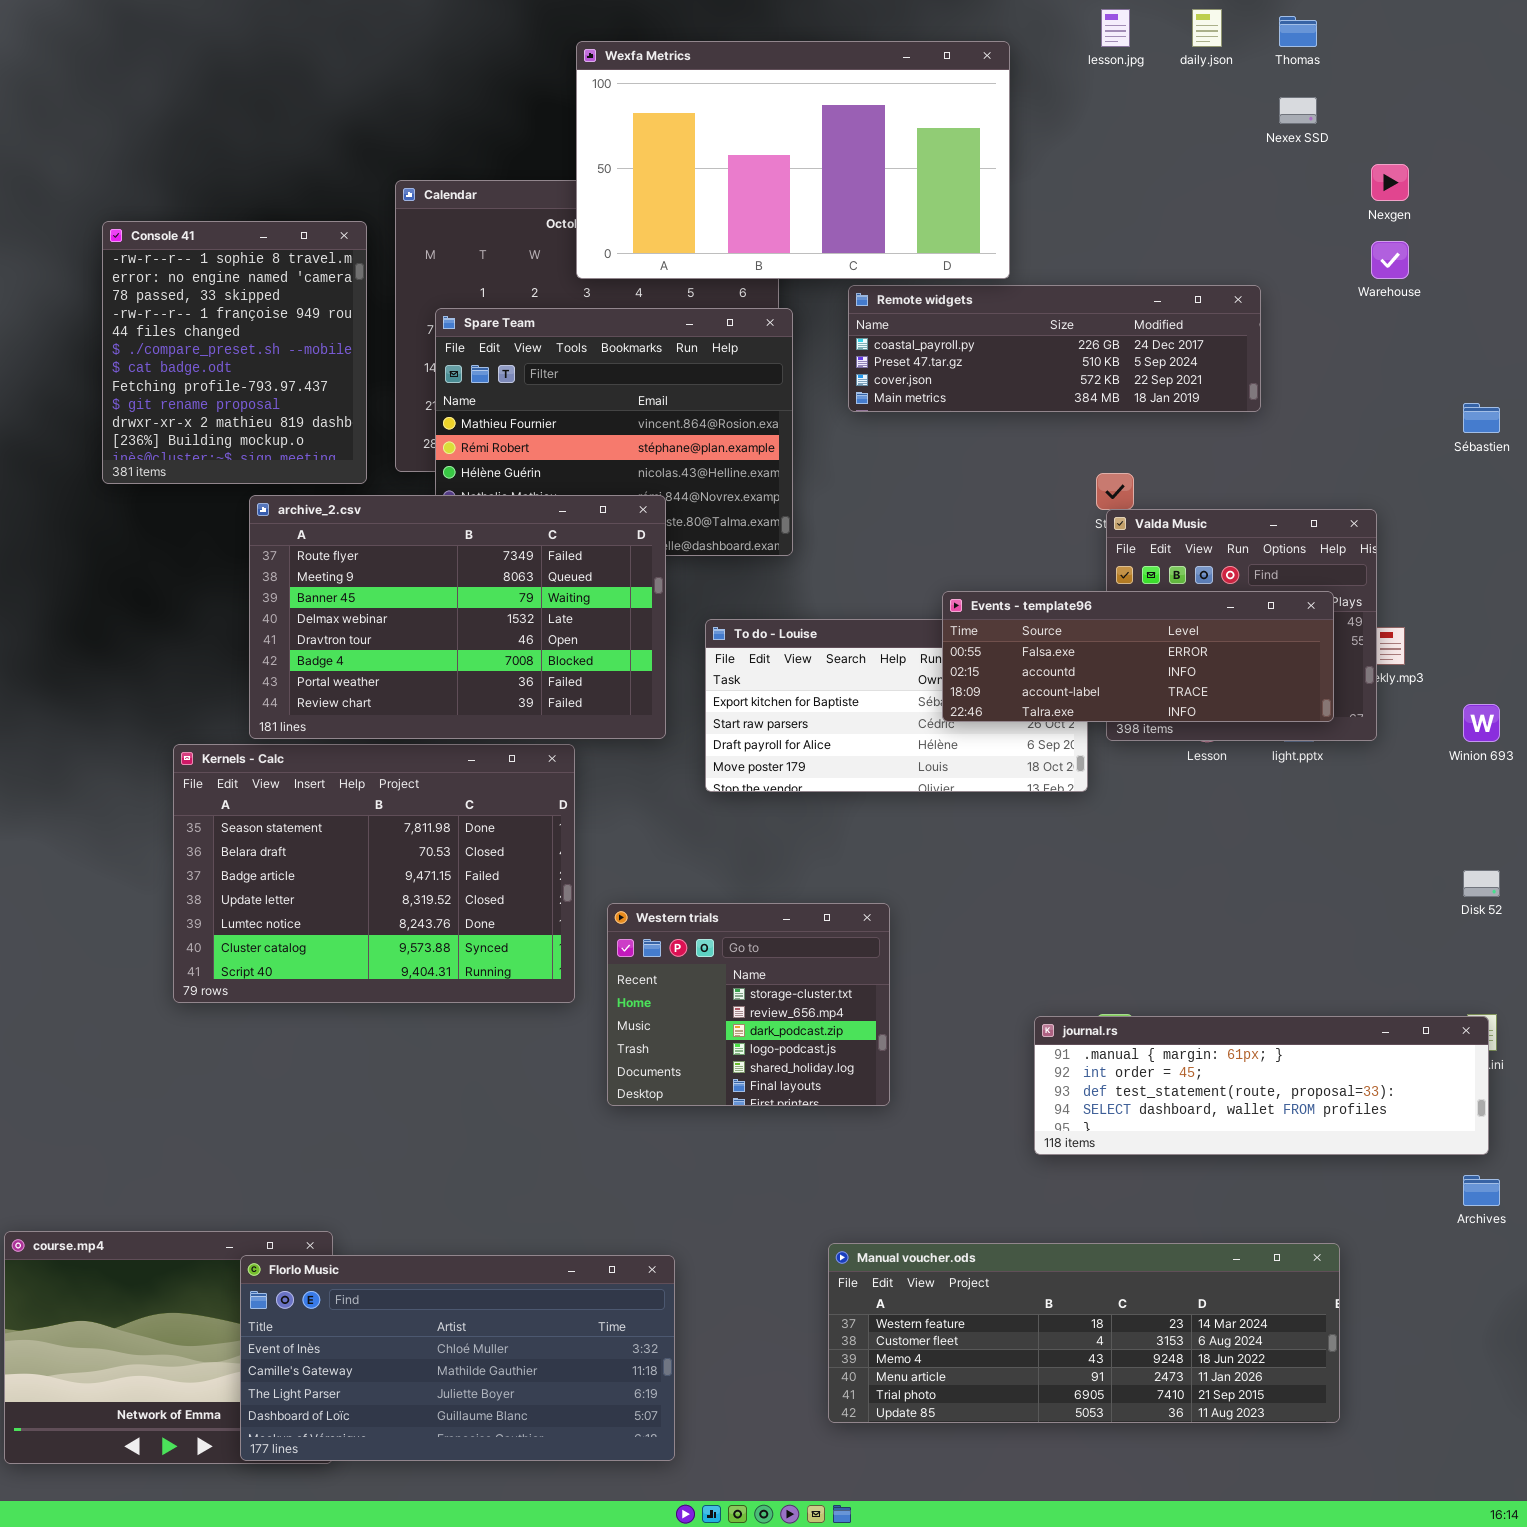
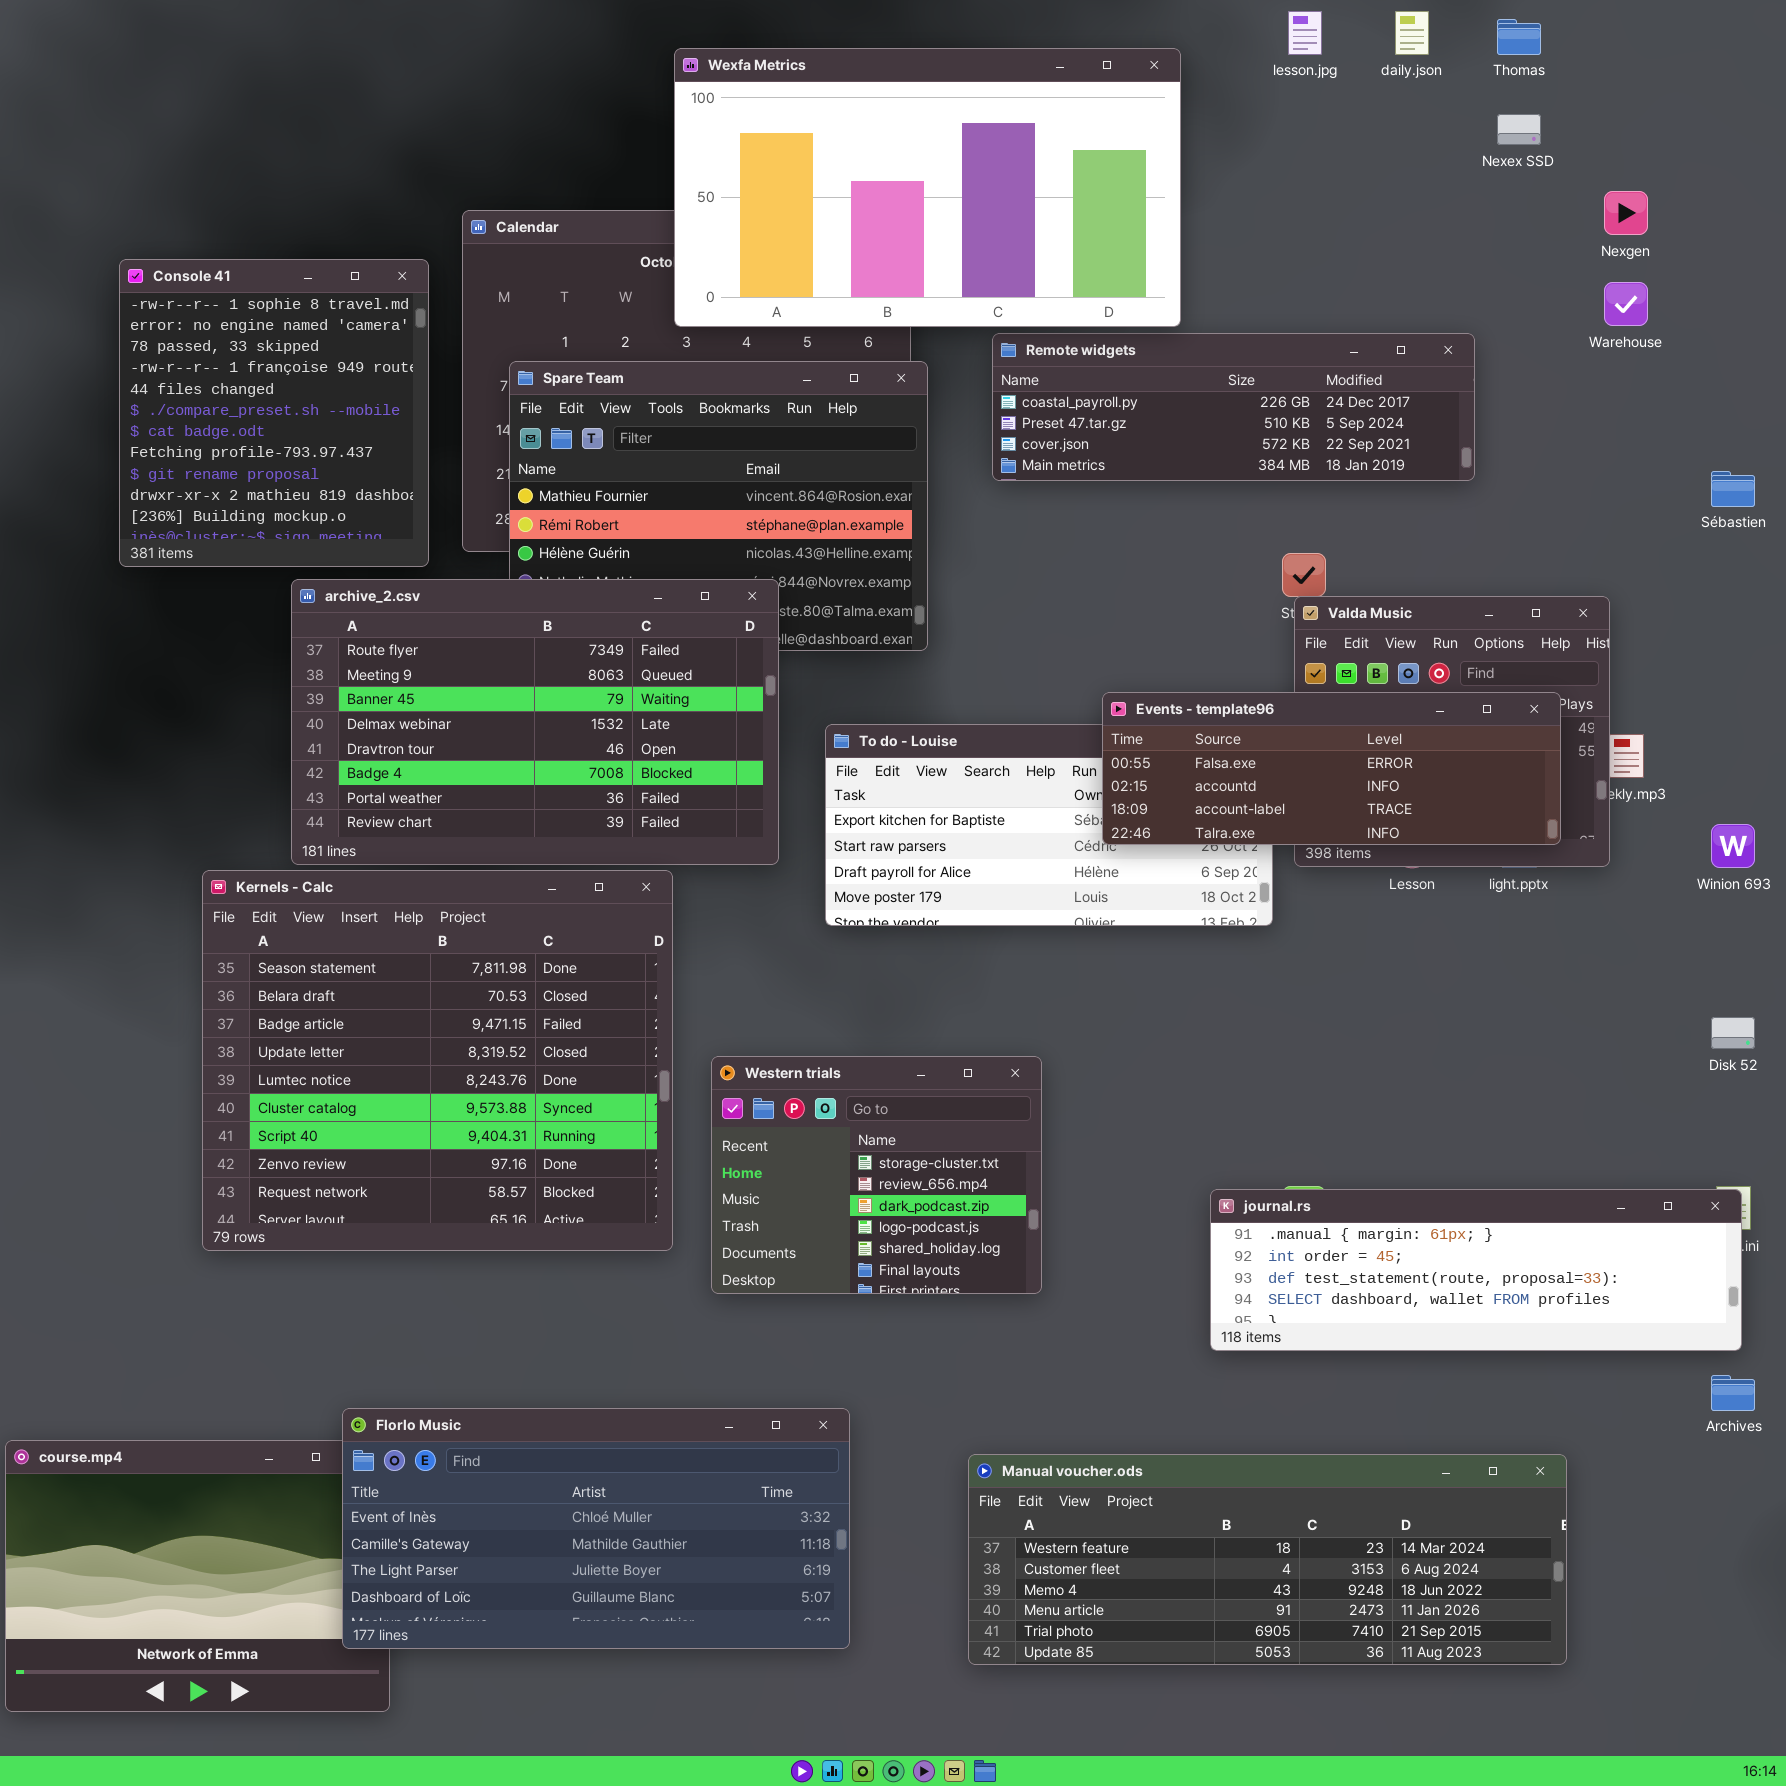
Kernels - Calc: [173,744,575,1003] -> [202,870,673,1251], resized
Florlo Music: [240,1255,675,1461] -> [342,1408,850,1649], moved

